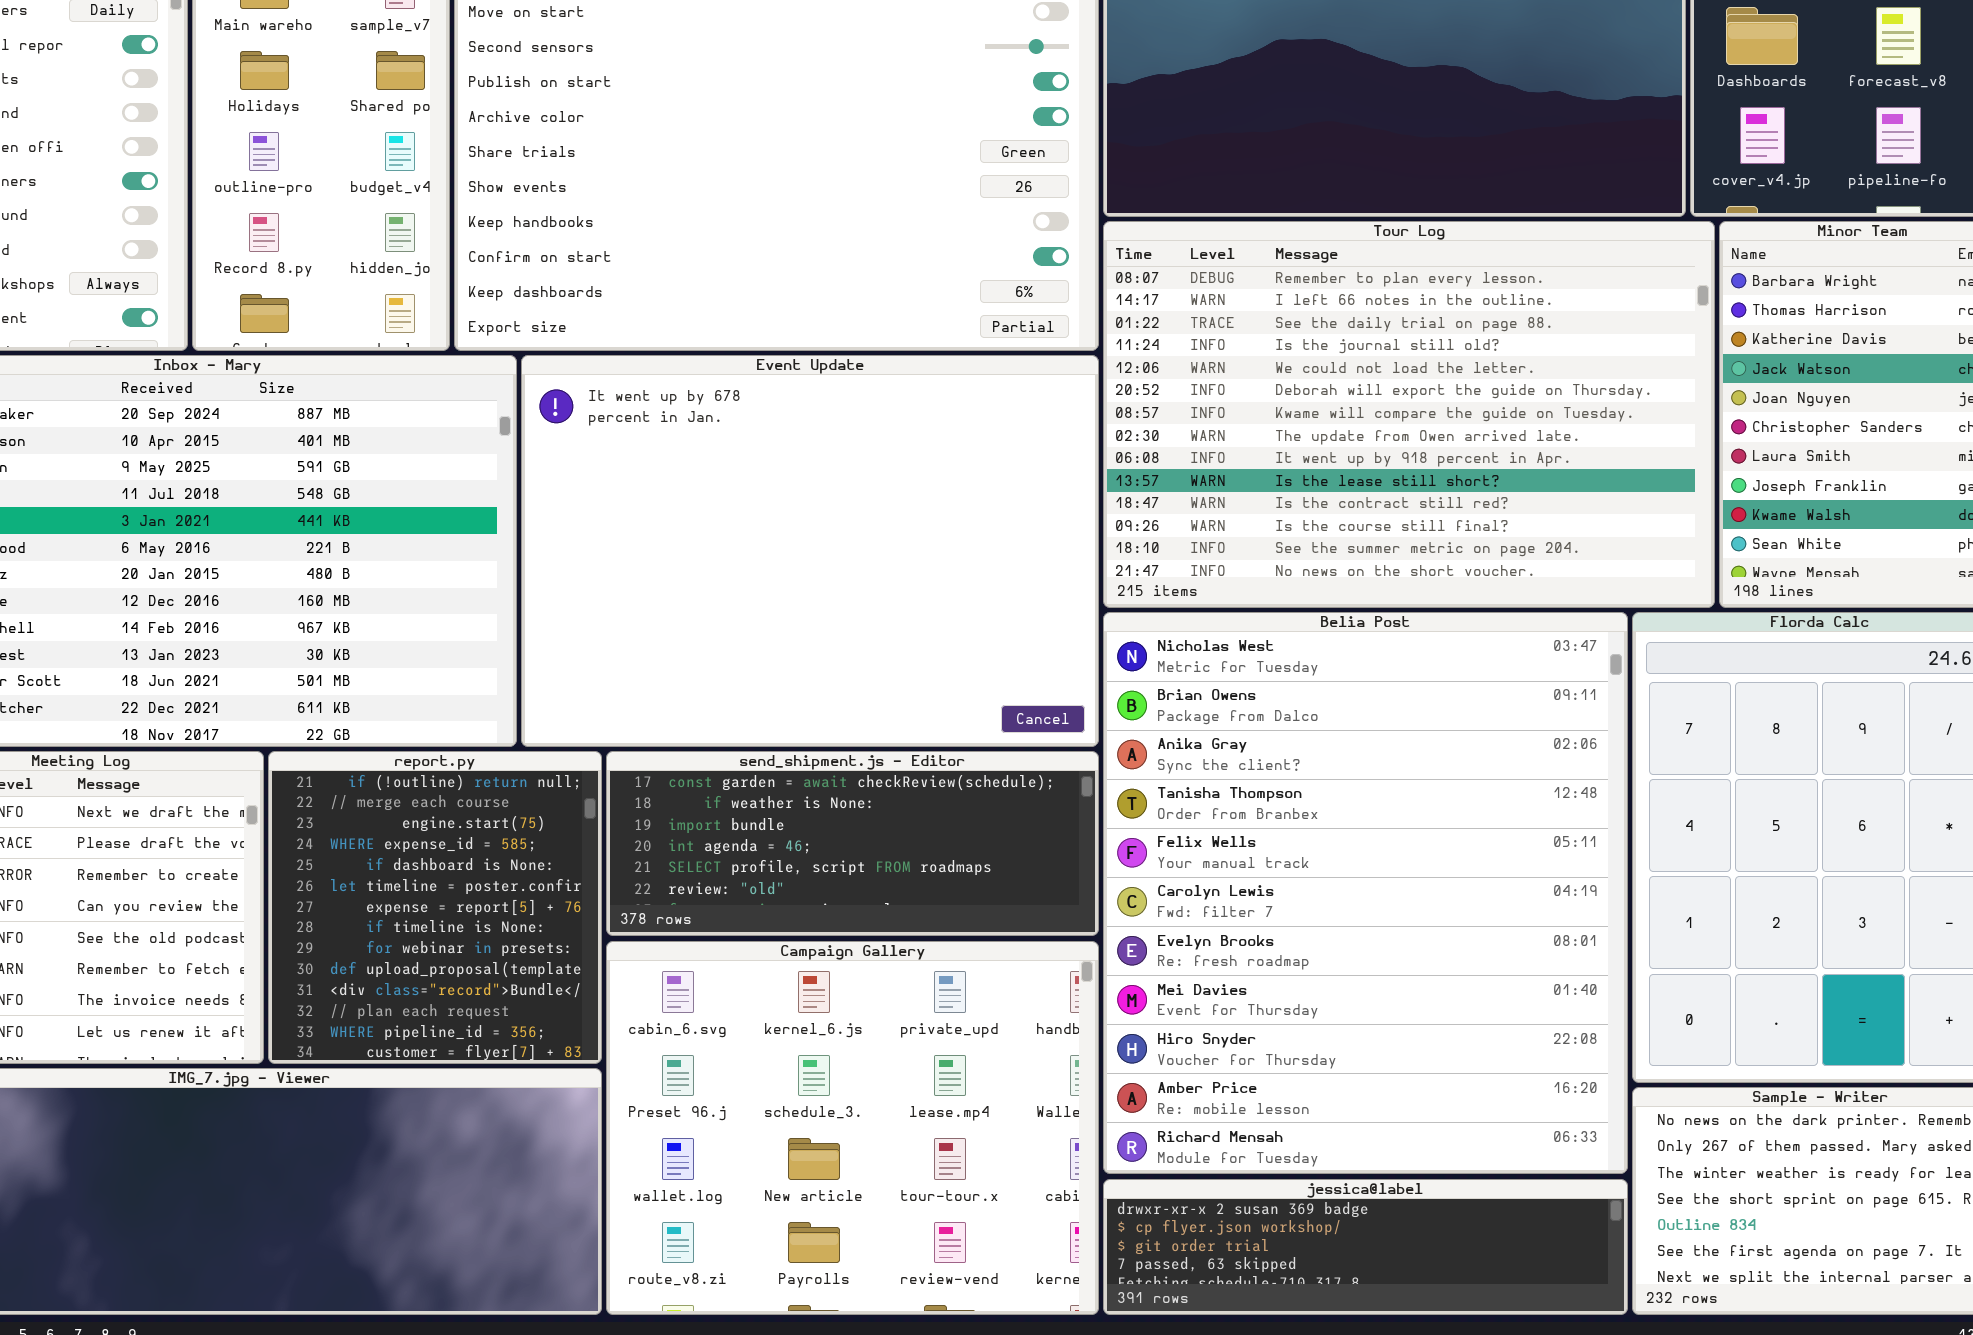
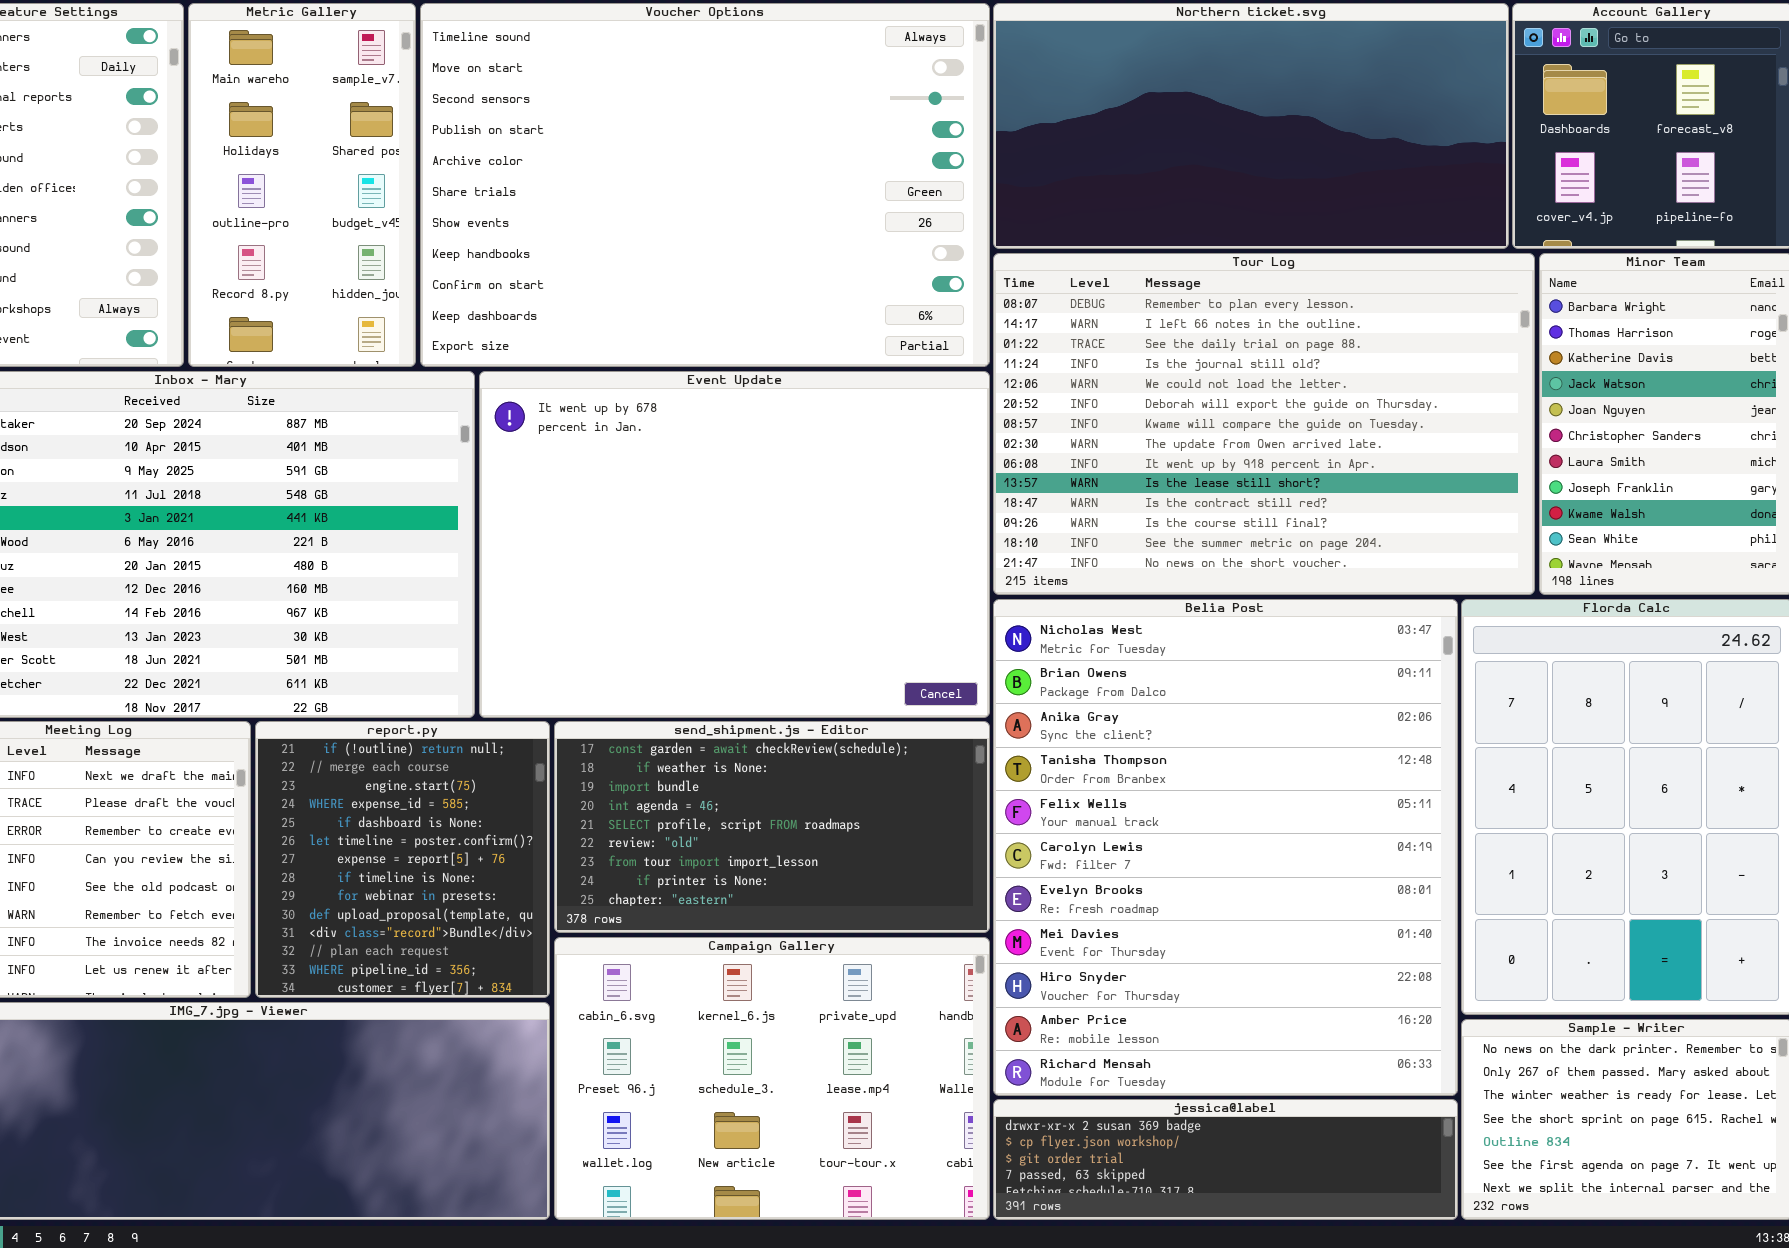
send_shipment.js - Editor: [606,751,1099,936] -> [554,721,990,933], resized
Campaign Gallery: [606,941,1099,1315] -> [554,937,990,1220], resized

